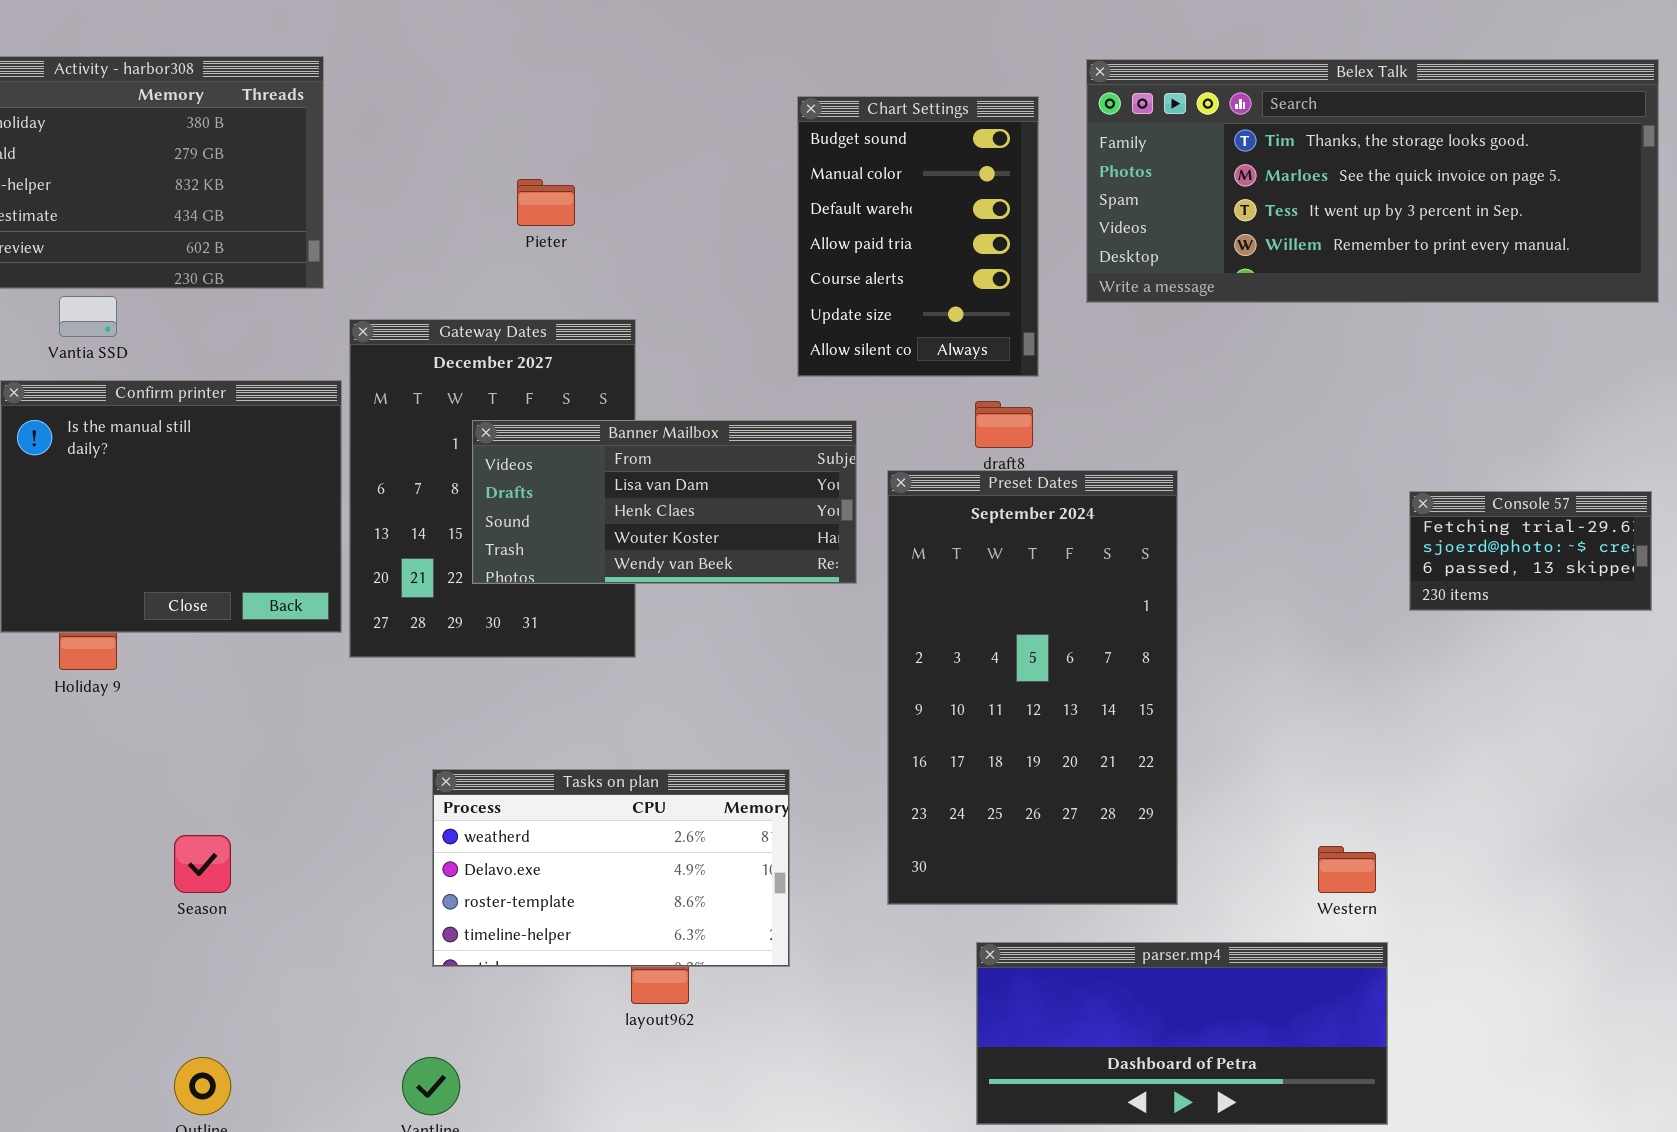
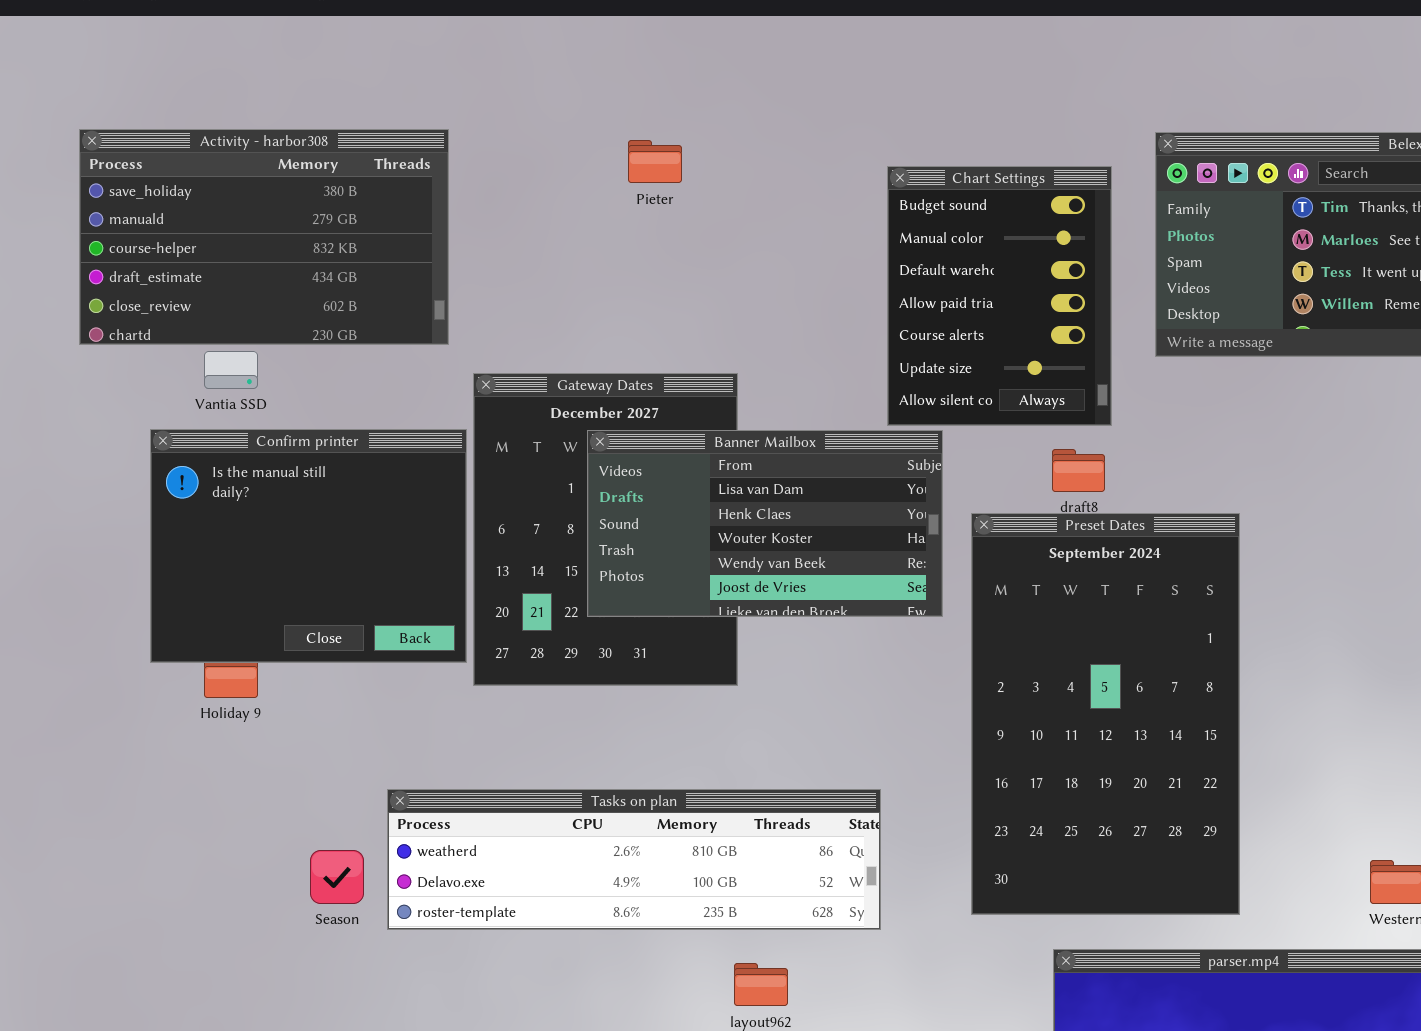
Pieter: [517,179,575,226] -> [628,140,682,183], moved
Banner Mailbox: [472,420,857,584] -> [587,430,943,617], resized
Tasks on plan: [432,769,790,967] -> [387,789,881,930], resized

